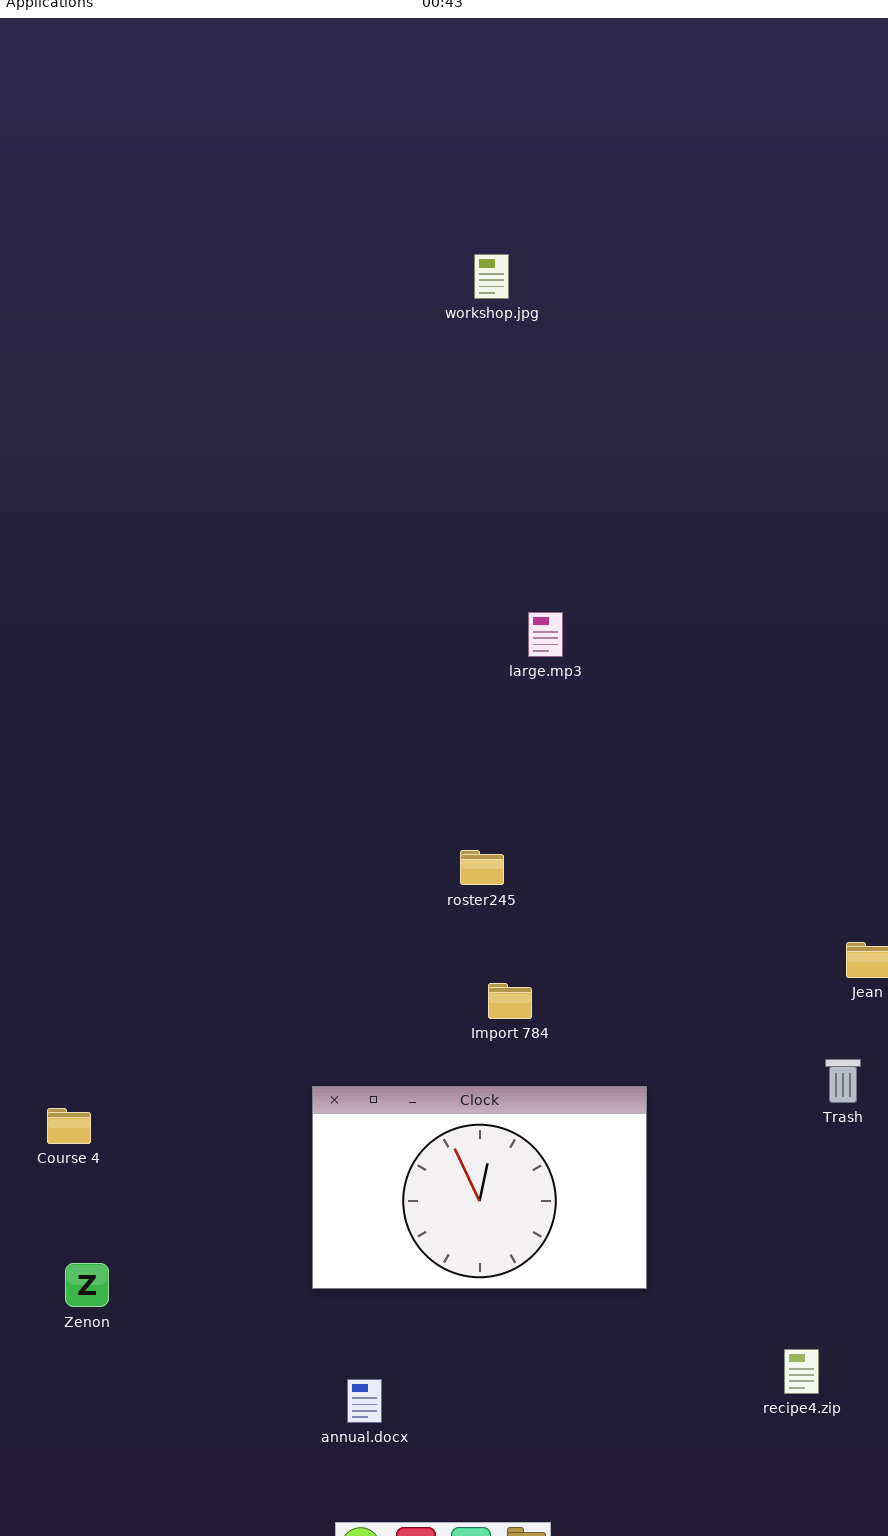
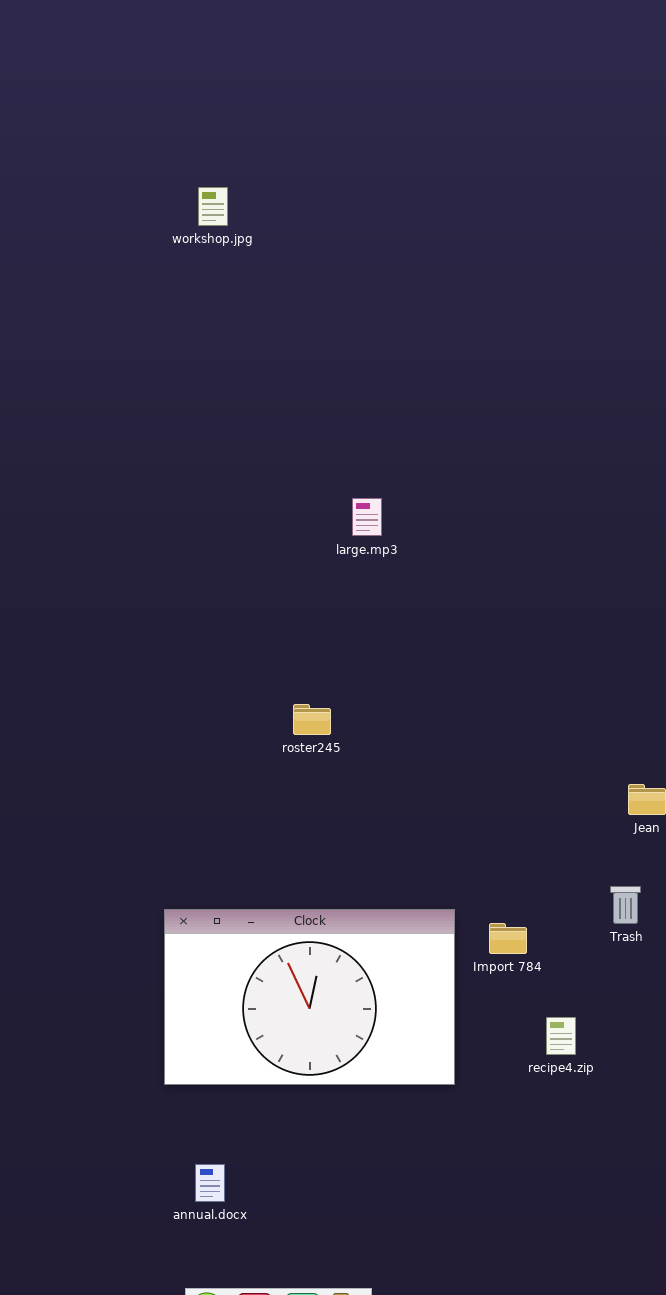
workshop.jpg: [474,254,509,299] -> [198,187,228,226], moved
Import 784: [488,983,532,1019] -> [489,923,527,954], moved
recipe4.zip: [784,1349,819,1394] -> [546,1017,576,1055], moved

